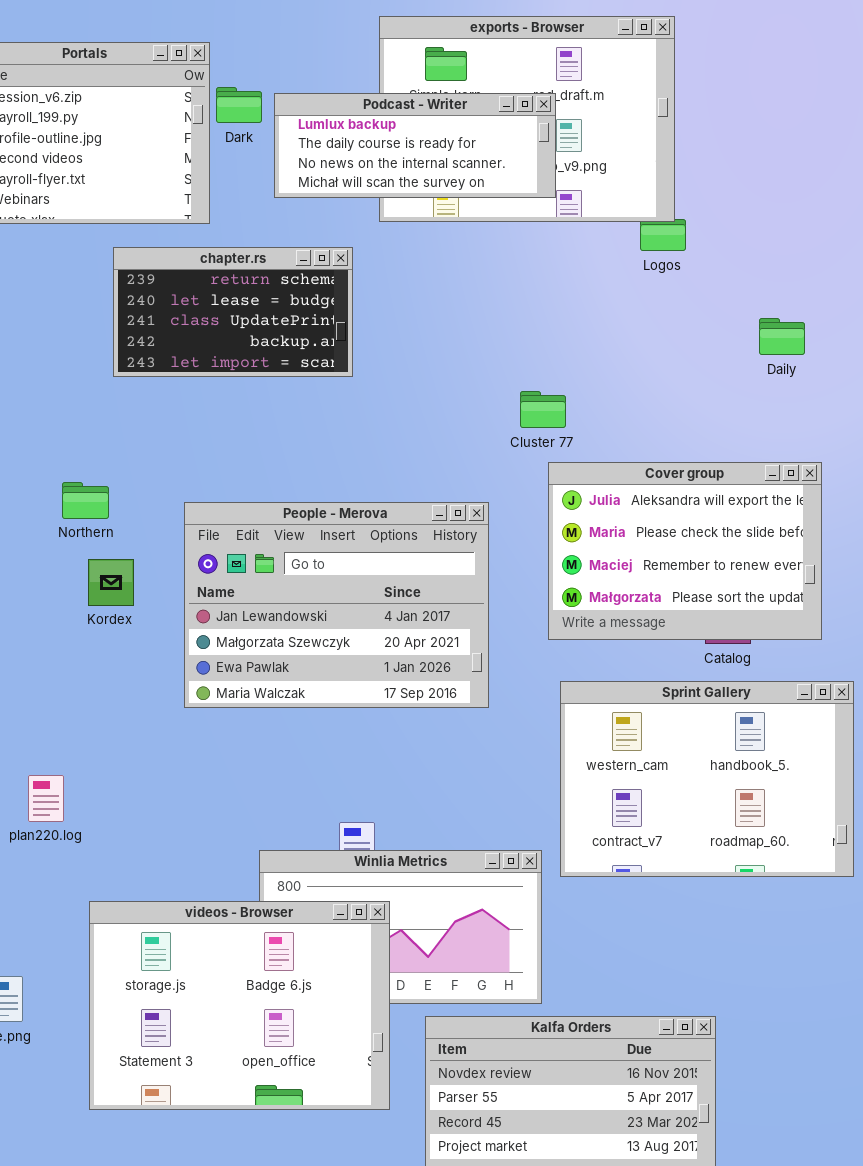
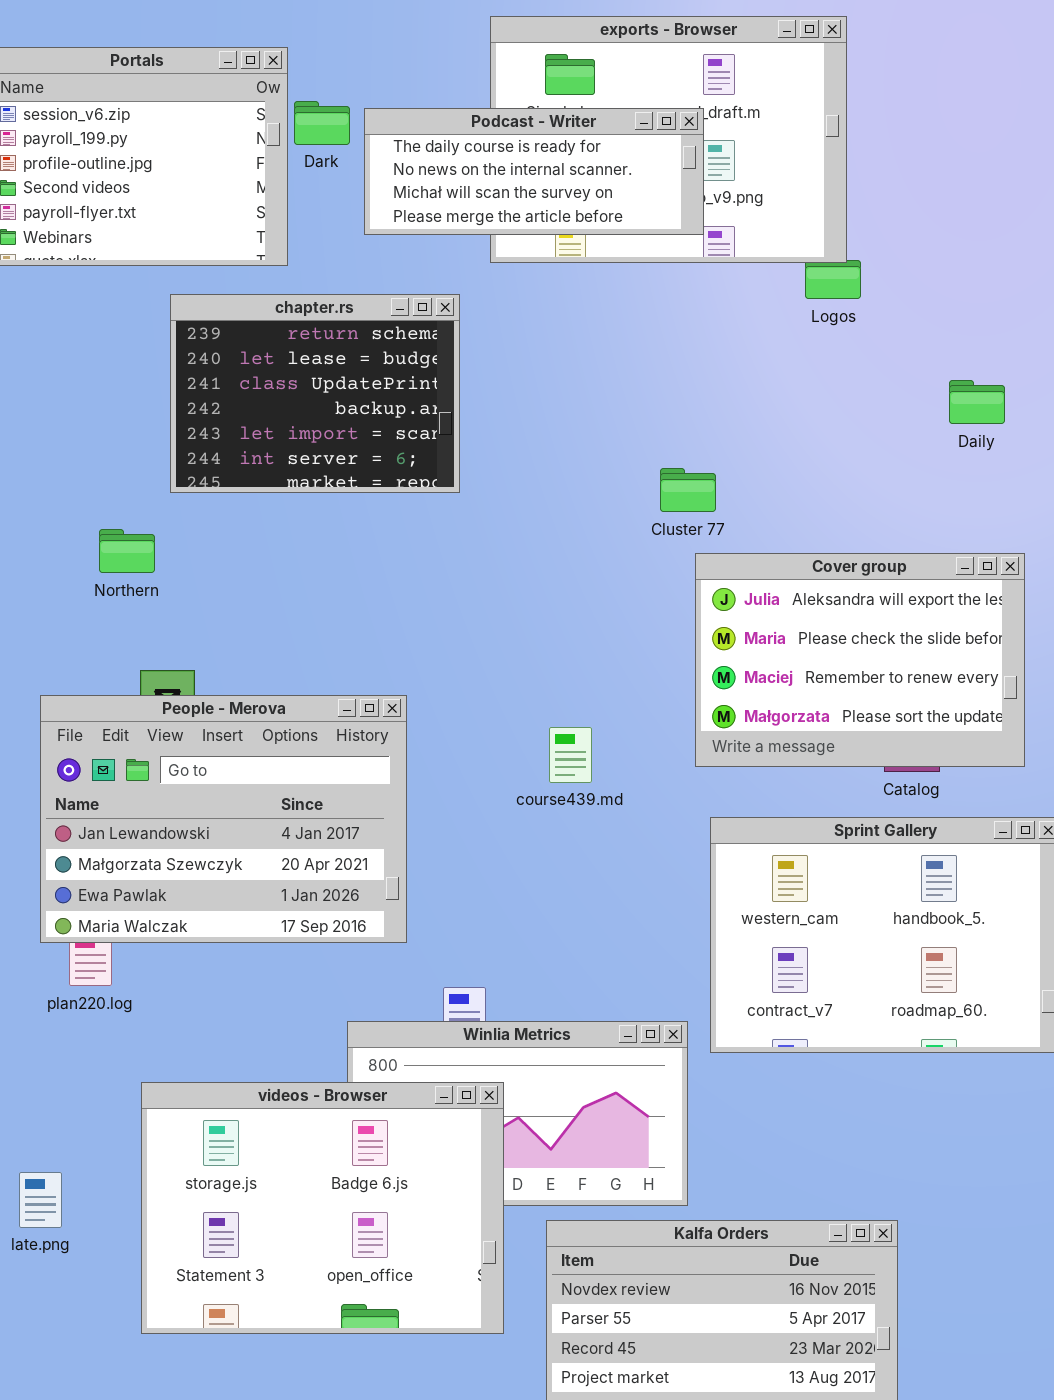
Podcast - Writer: [274,93,556,198] -> [364,108,704,235], scrolled down 1 row
chapter.rs: [113,247,353,377] -> [170,294,460,493], resized
Northern: [62,482,109,519] -> [99,529,155,573], moved
People - Merova: [184,502,489,708] -> [40,695,407,943], moved

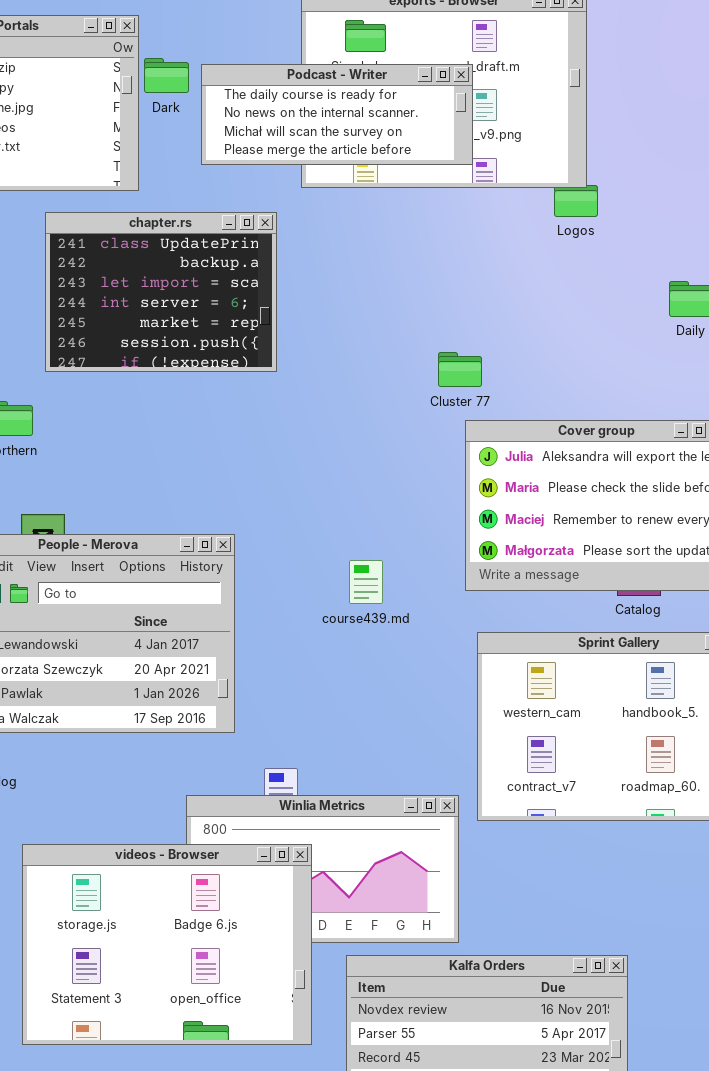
chapter.rs: [170,294,460,493] -> [45,212,277,372], scrolled down 2 rows

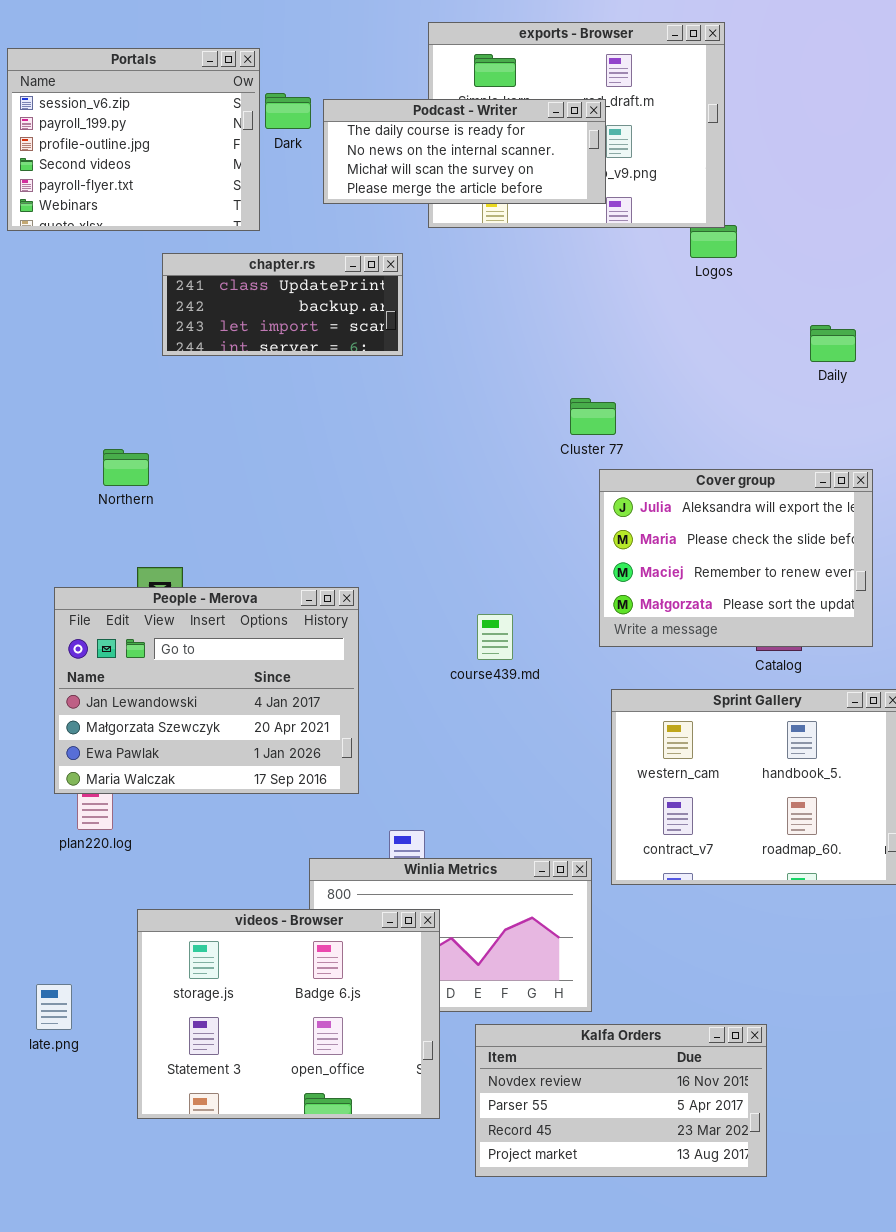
chapter.rs: [45,212,277,372] -> [162,253,403,356], resized

